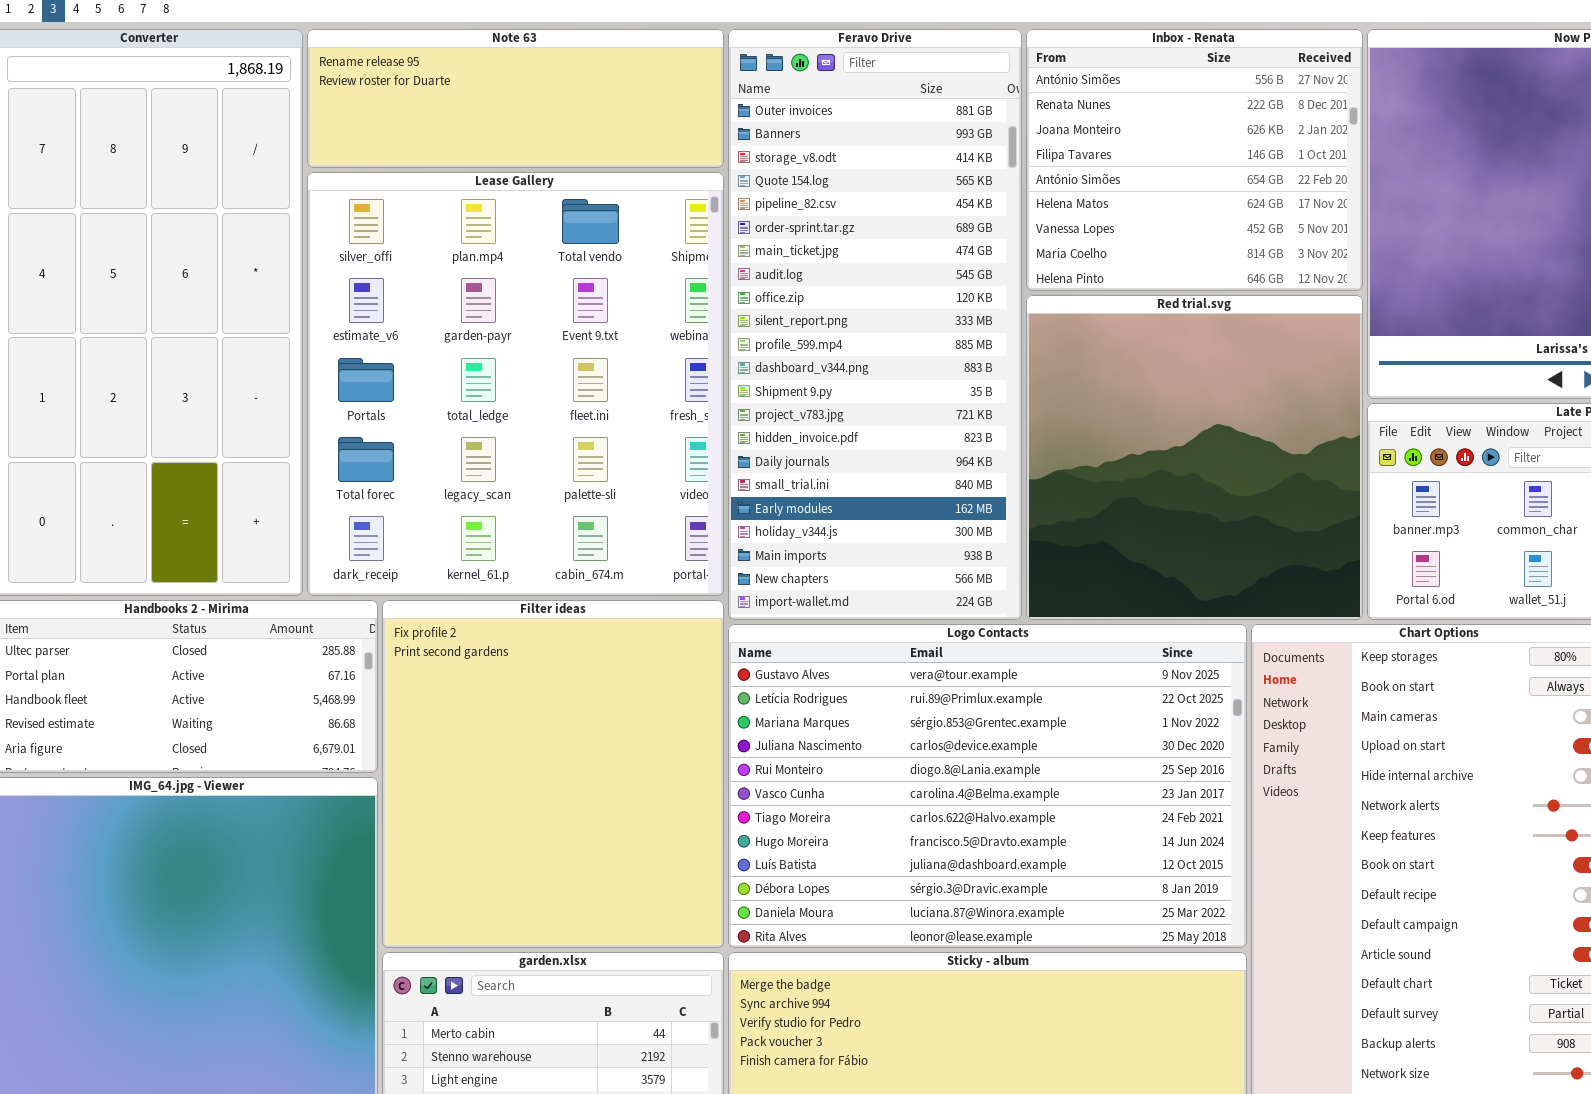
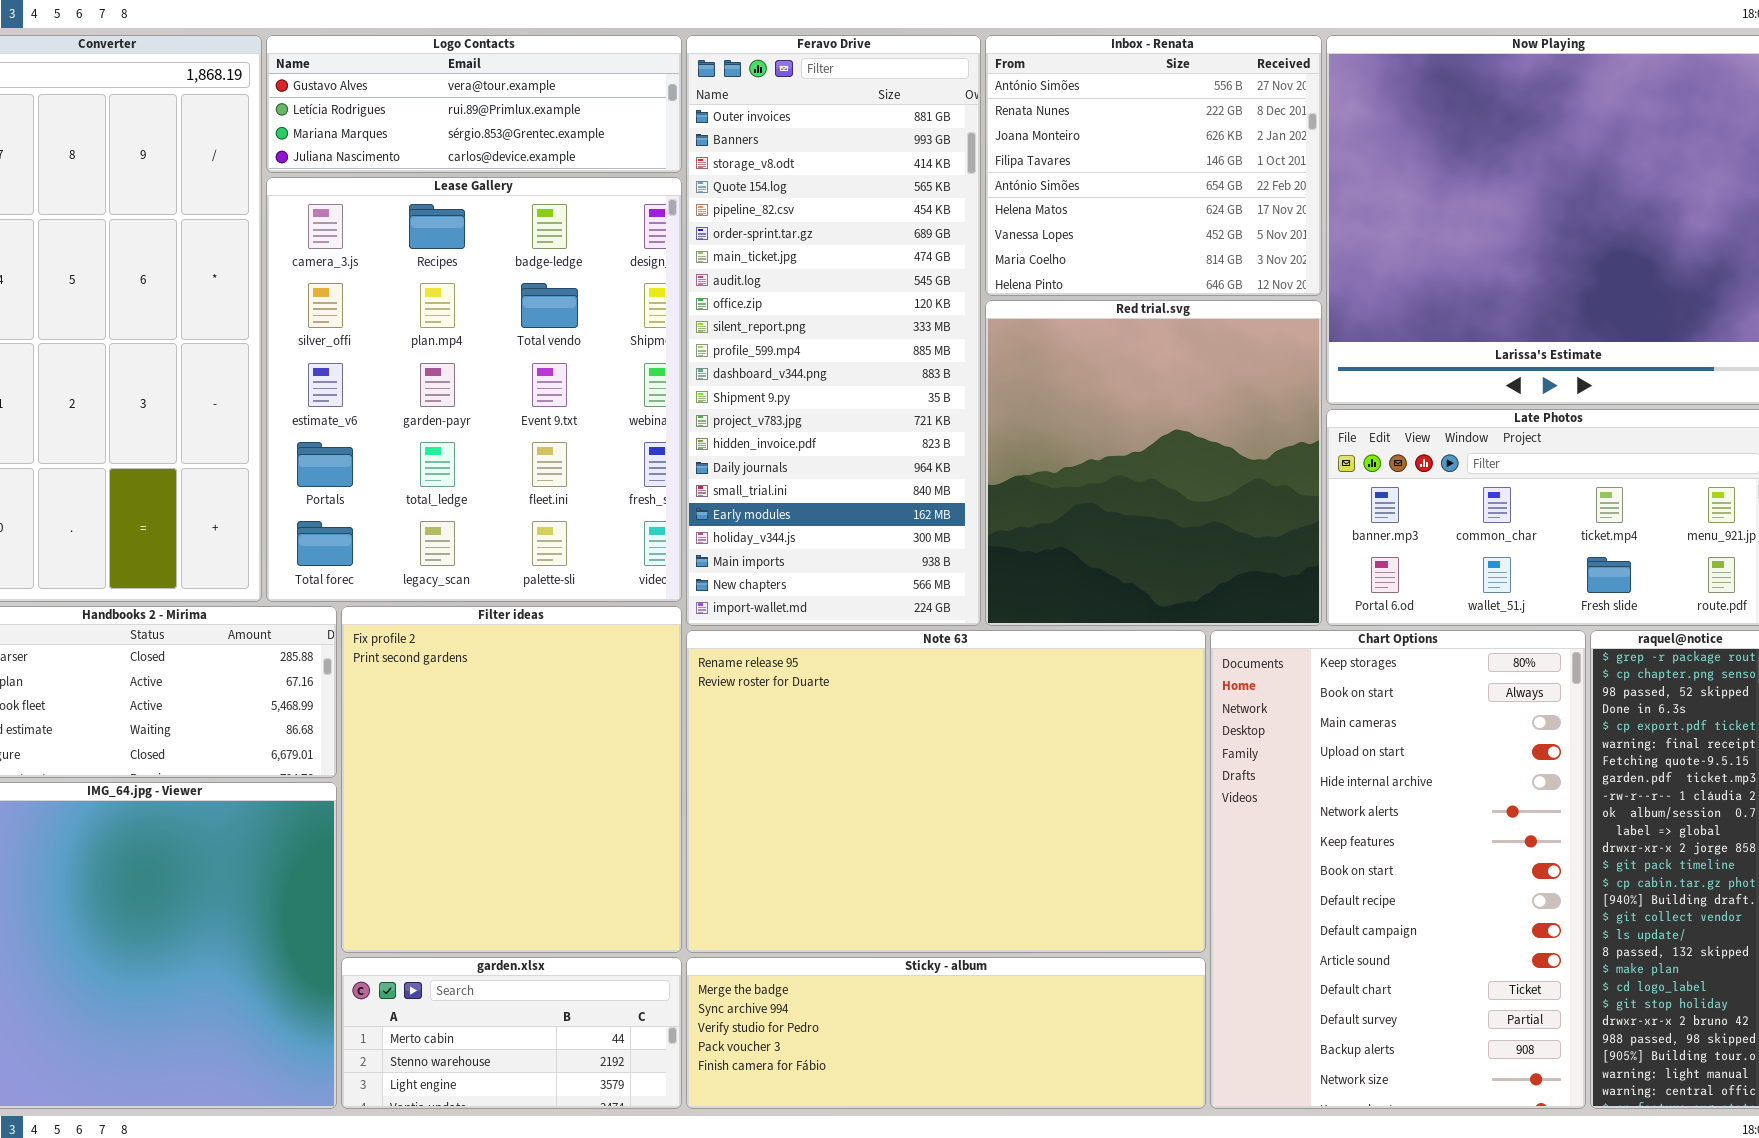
Note 63: [307,29,724,168] -> [686,630,1206,953], moved, resized
Lease Gallery: [307,172,724,596] -> [266,177,682,602], scrolled up 1 row
Logo Contacts: [728,624,1247,948] -> [266,35,682,173], moved, resized

